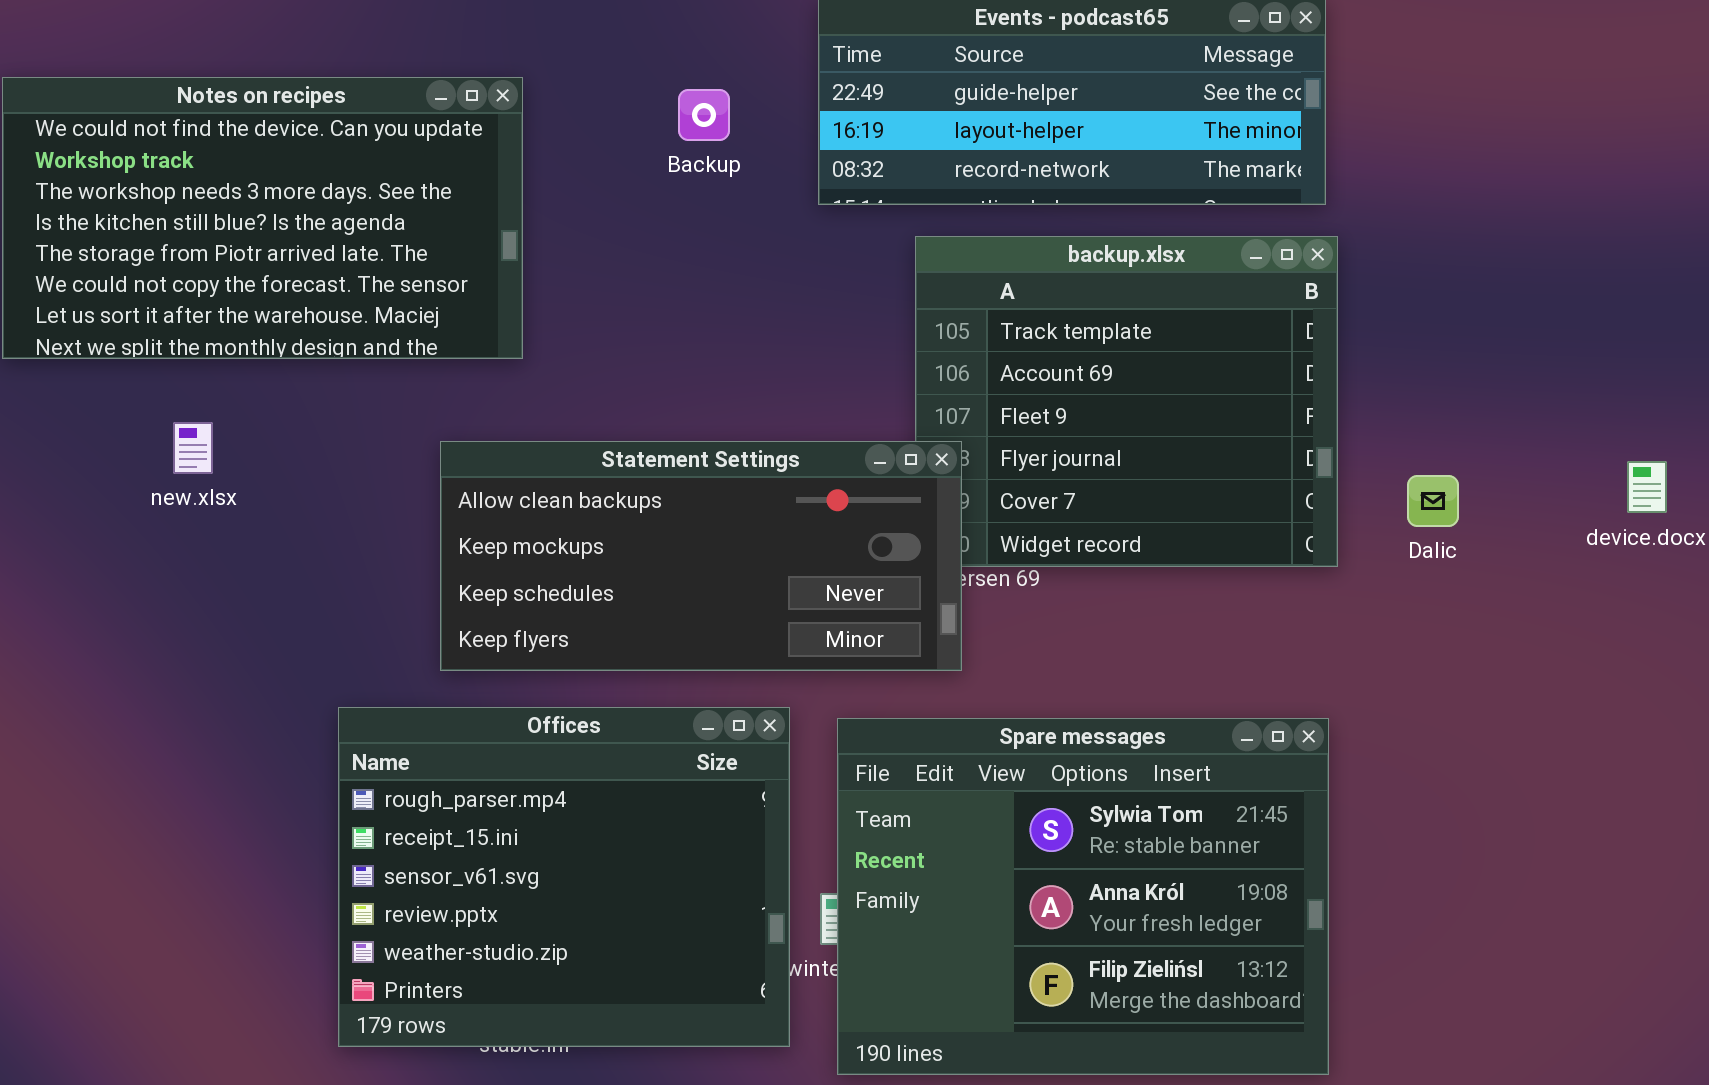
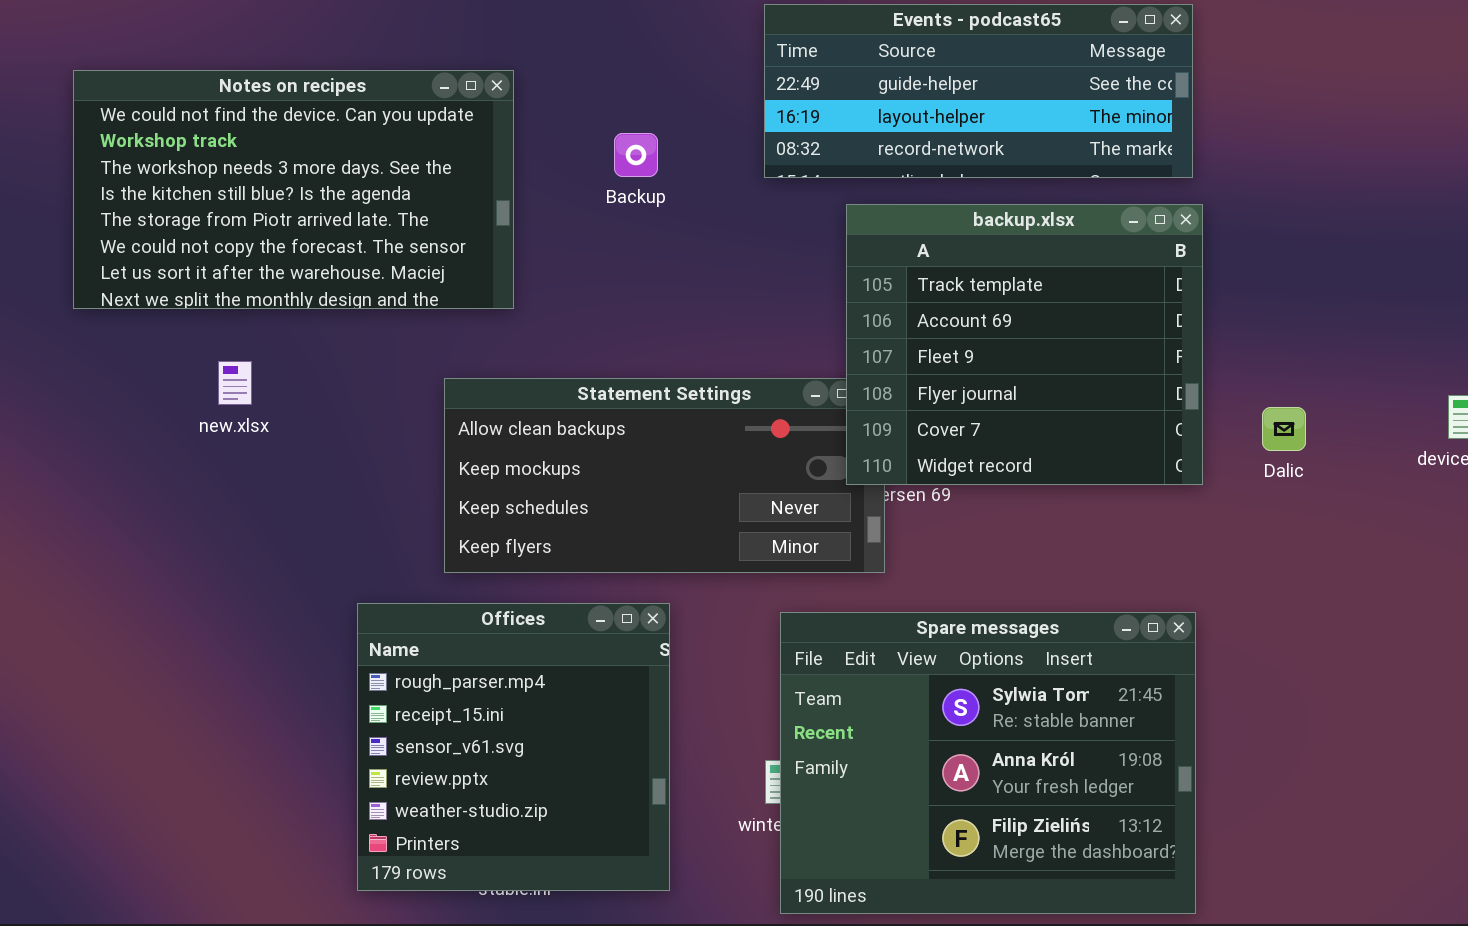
Backup: [678,89,730,141] -> [614,133,658,177], moved
backup.xlsx: [915,236,1338,567] -> [846,204,1203,485], raised
Offices: [338,707,790,1047] -> [357,603,670,891], resized

